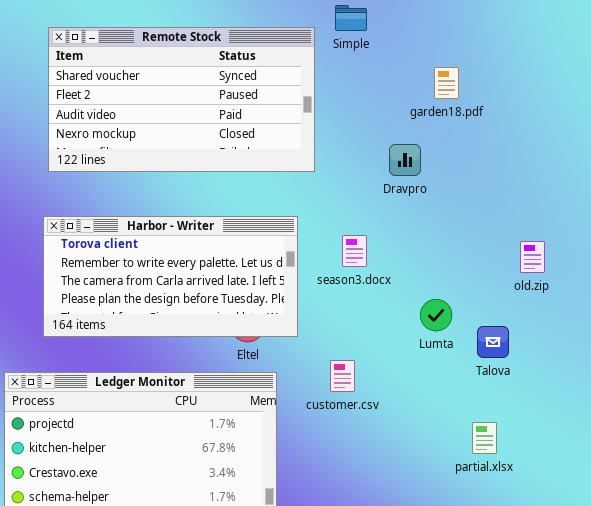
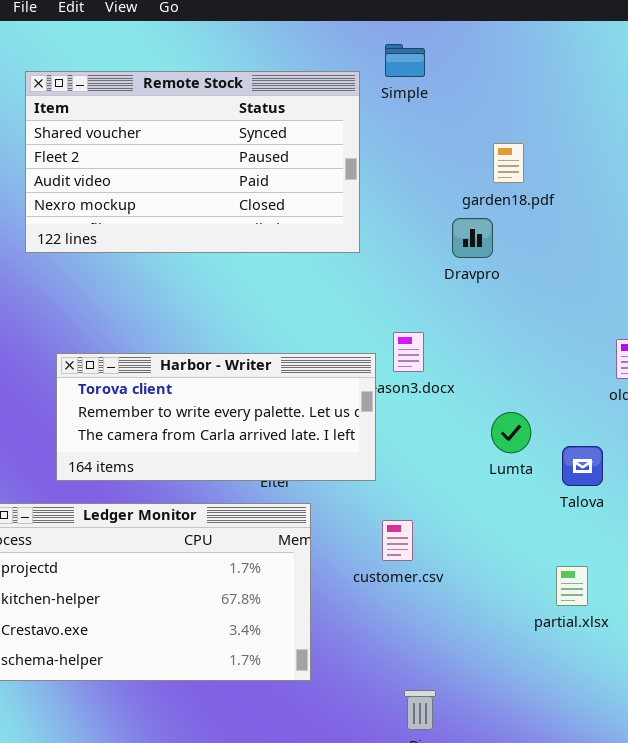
garden18.pdf: [434,67,459,99] -> [493,143,524,183], moved
Harbor - Writer: [43,216,298,337] -> [56,353,376,481], moved, resized
customer.csv: [330,360,355,392] -> [382,520,413,561], moved

